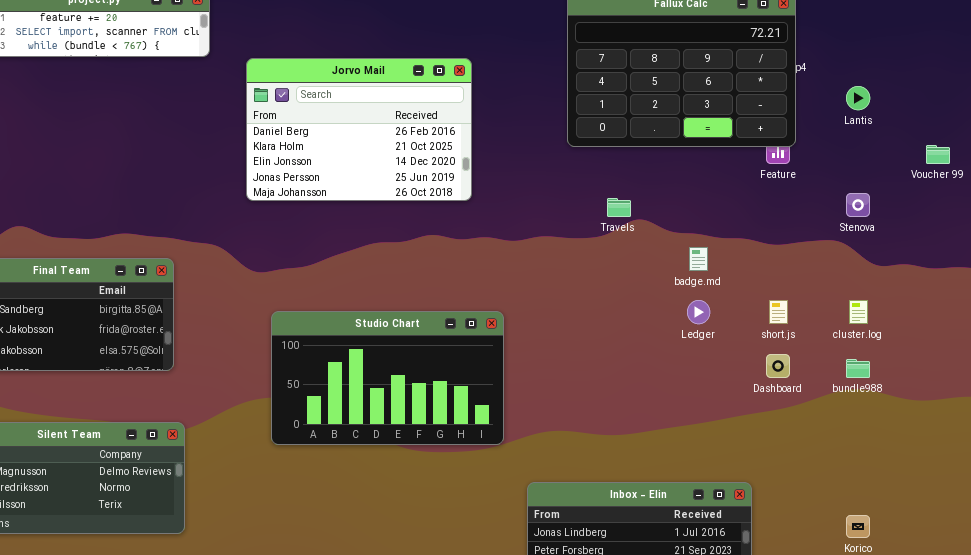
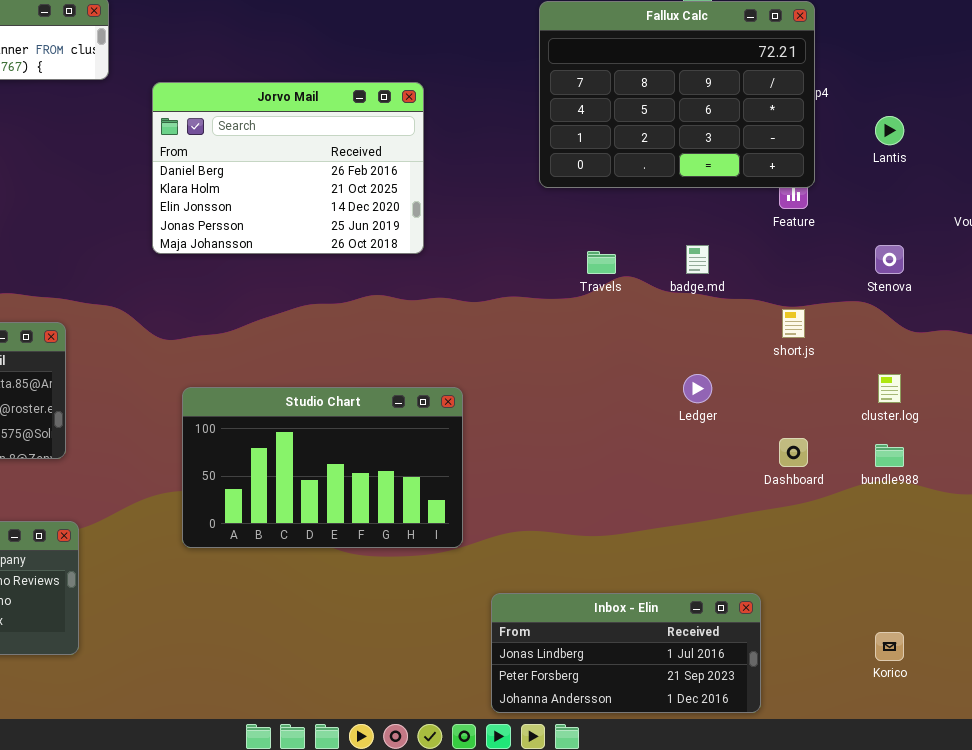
badge.md: [689,247,708,271] -> [686,245,709,274], moved
short.js: [769,300,788,324] -> [782,309,805,338], moved

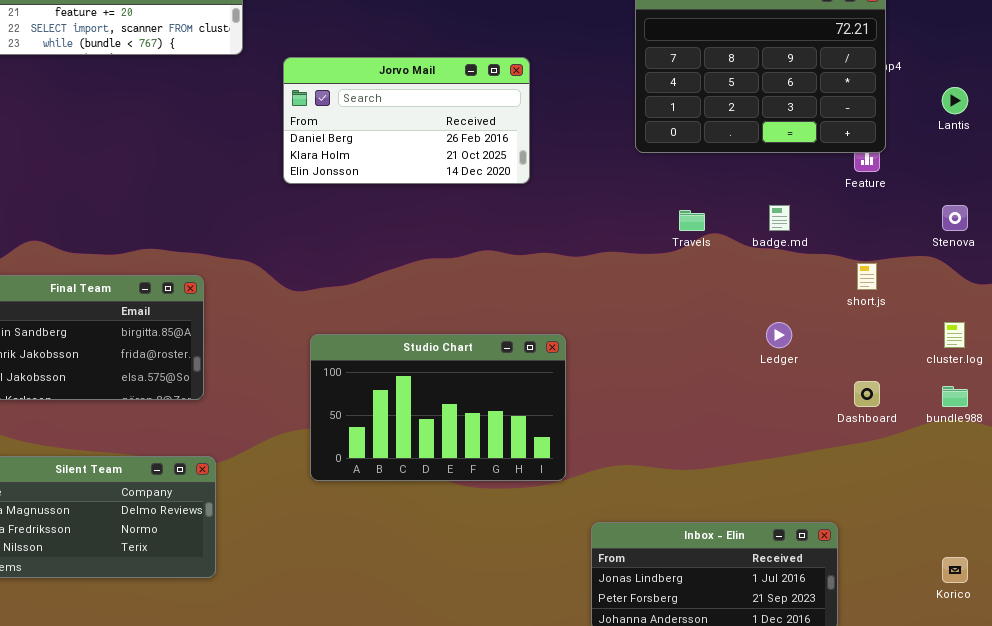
Jorvo Mail: [152,82,424,254] -> [283,57,530,184], resized

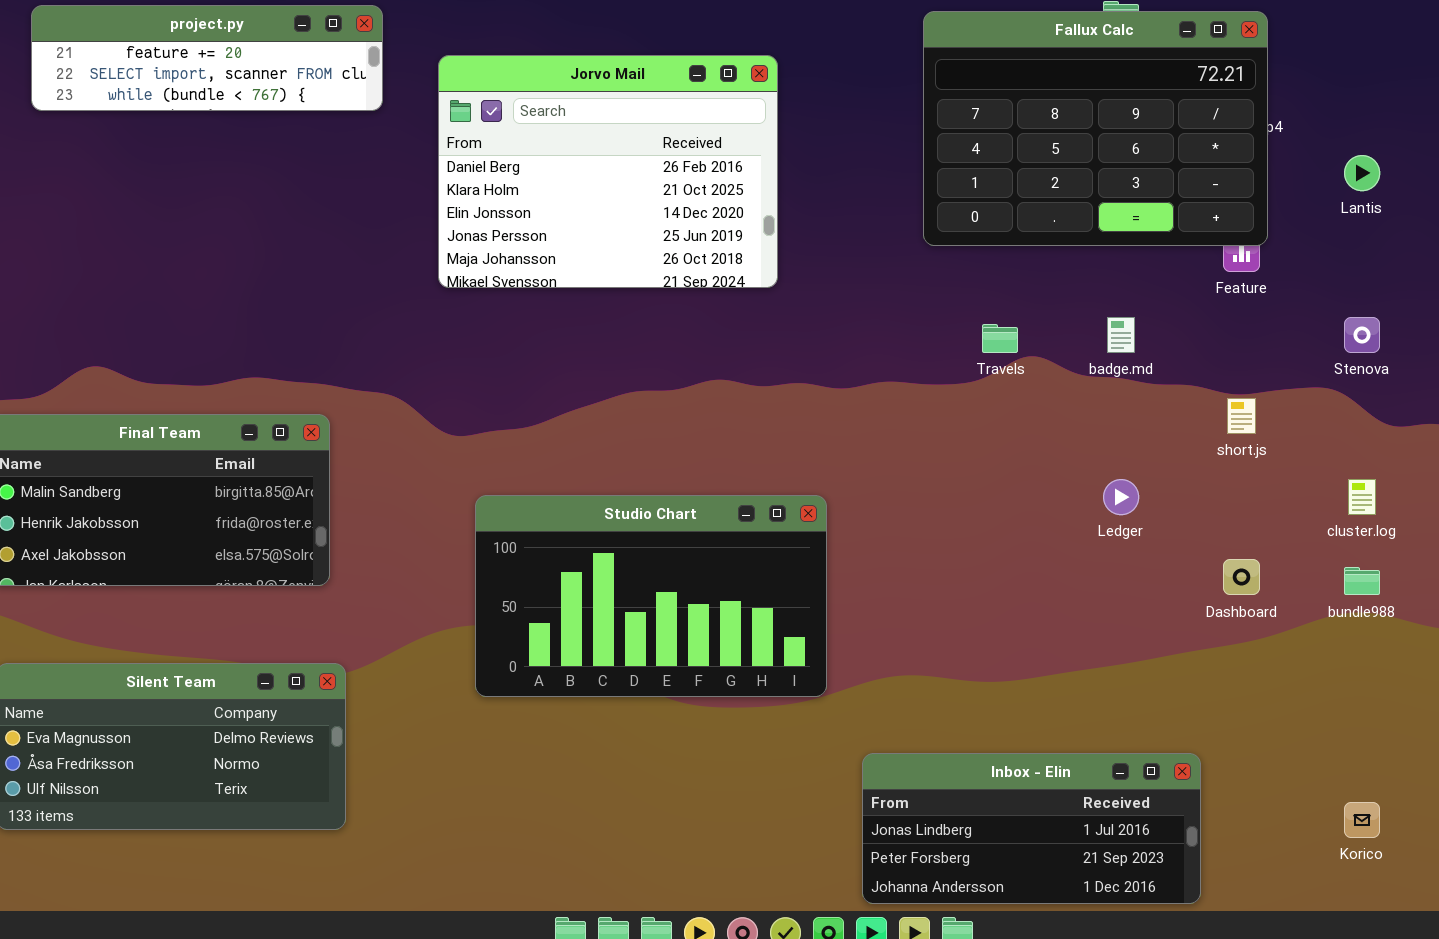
Jorvo Mail: [283,57,530,184] -> [438,55,778,288], resized

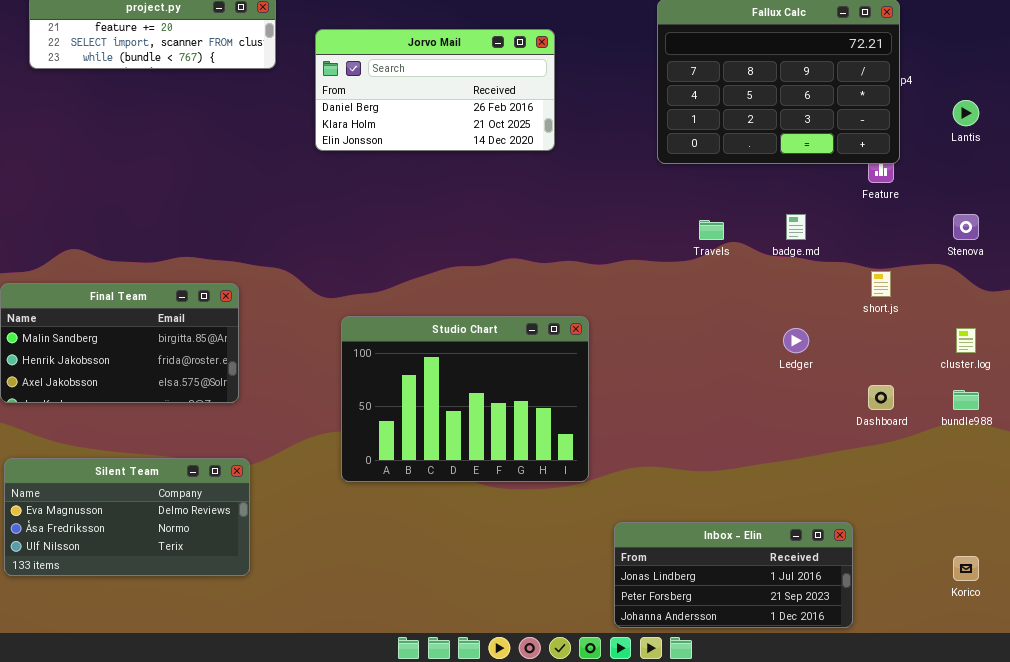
Jorvo Mail: [438,55,778,288] -> [315,29,555,151], resized
Studio Chart: [475,495,827,697] -> [341,316,589,482], resized

